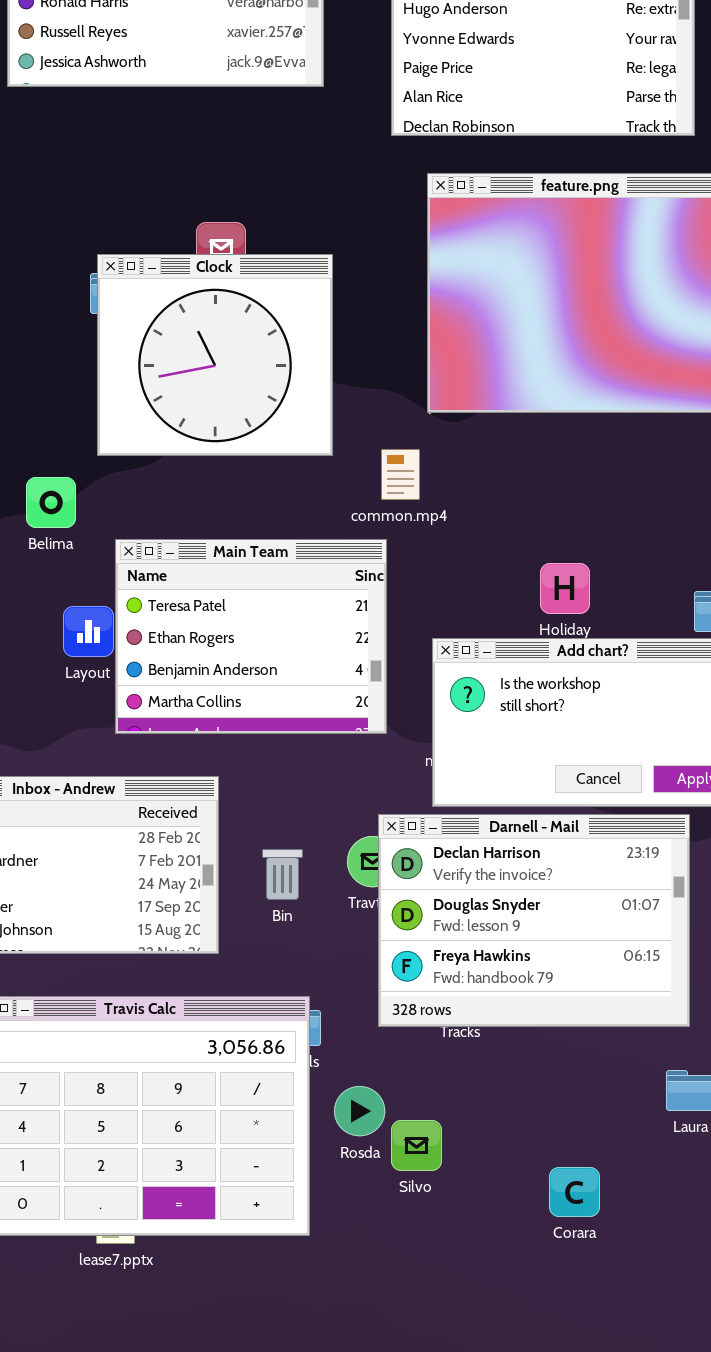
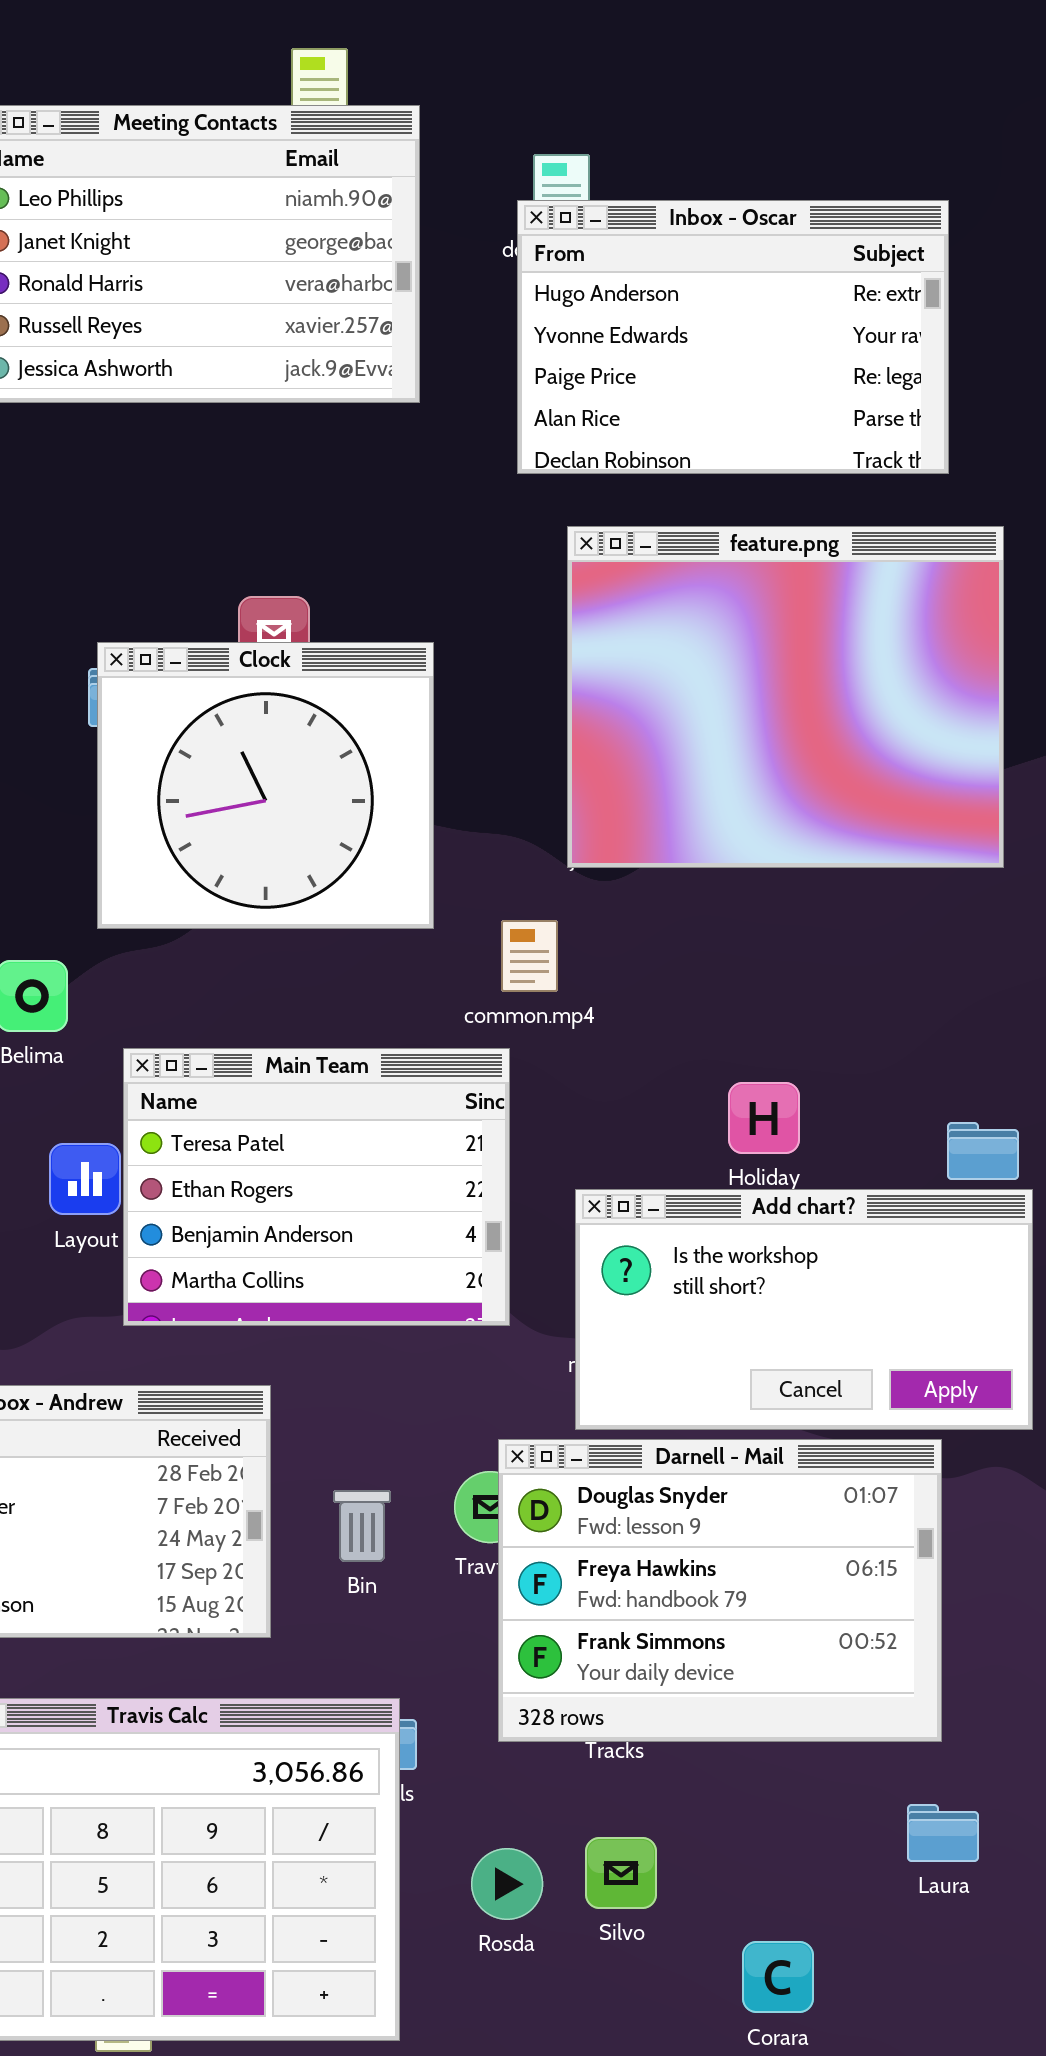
Darnell - Mail: [378,814,690,1027] -> [498,1439,942,1742], scrolled down 1 row
Rosda: [334,1086,385,1136] -> [471,1848,543,1920], moved
Silvo: [391,1120,442,1171] -> [585,1837,657,1909], moved

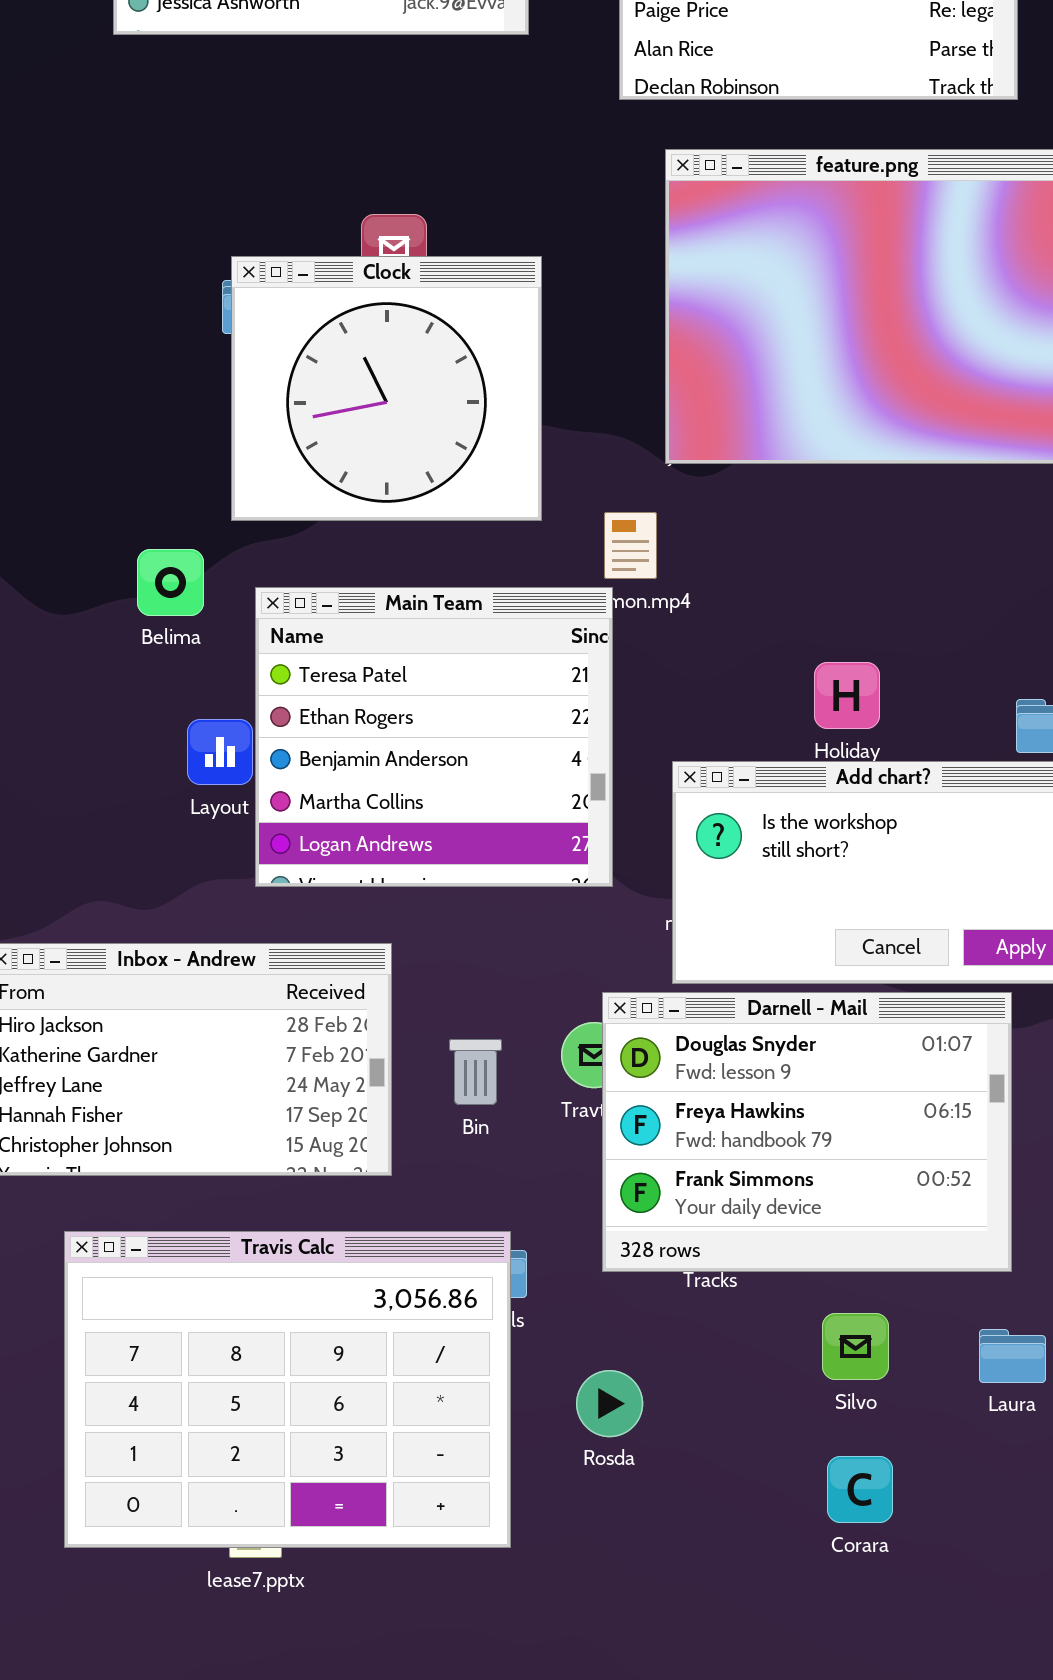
Main Team: [123,1048,510,1326] -> [255,587,613,887], resized
Silvo: [585,1837,657,1909] -> [822,1313,889,1380], moved

